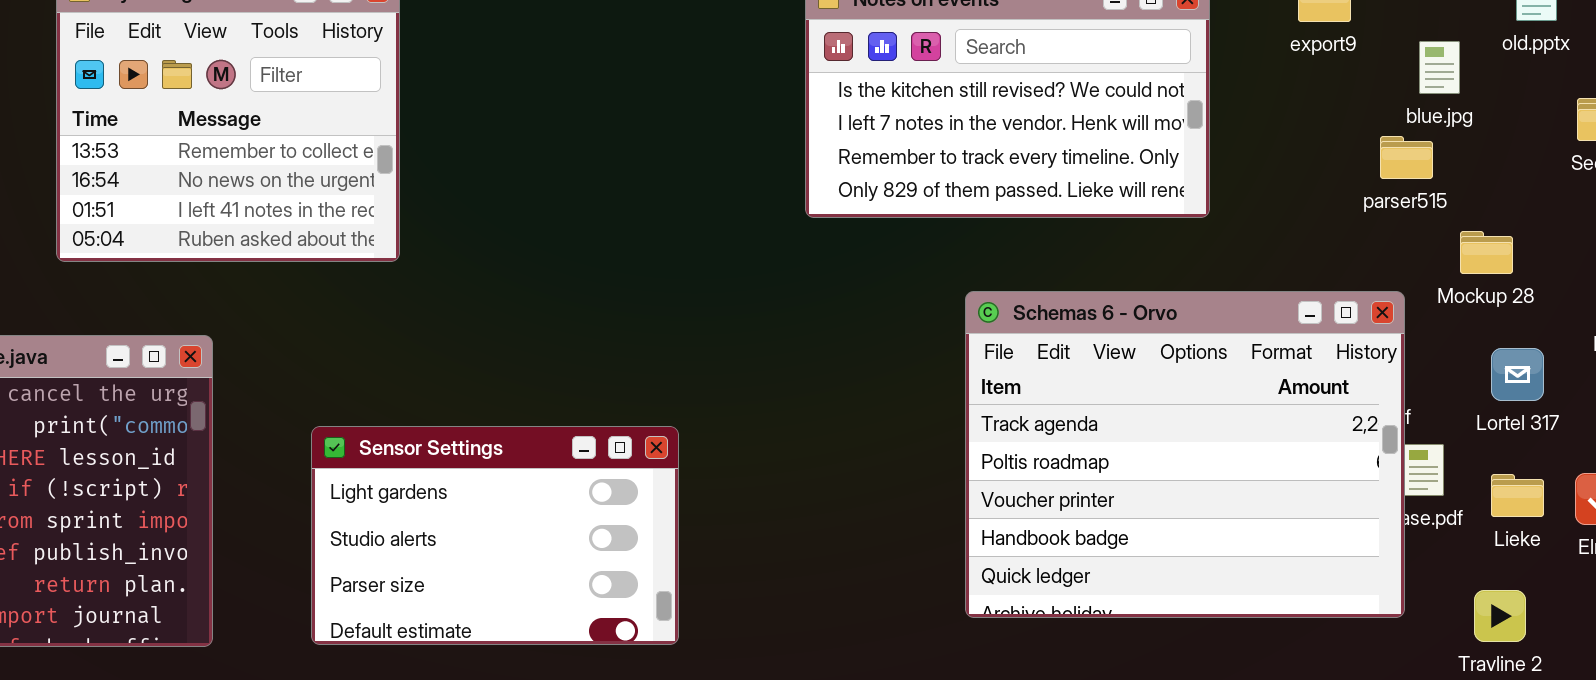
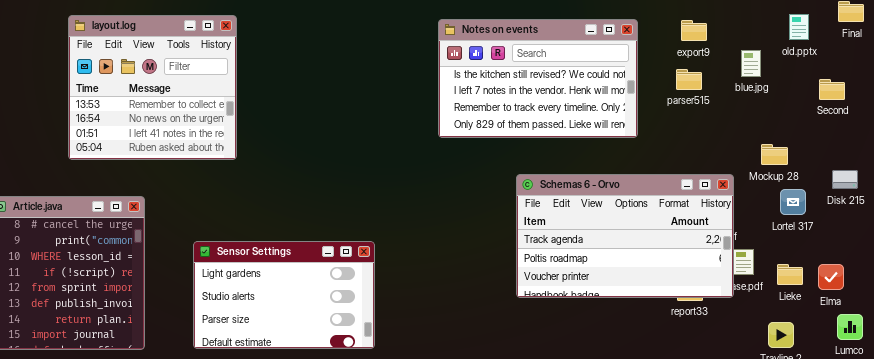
parser515: [1380,136,1433,179] -> [676,69,702,90], moved
Schemas 6 - Orvo: [965,291,1405,618] -> [516,174,734,298], resized
Lortel 317: [1491,348,1544,401] -> [780,189,806,215], moved

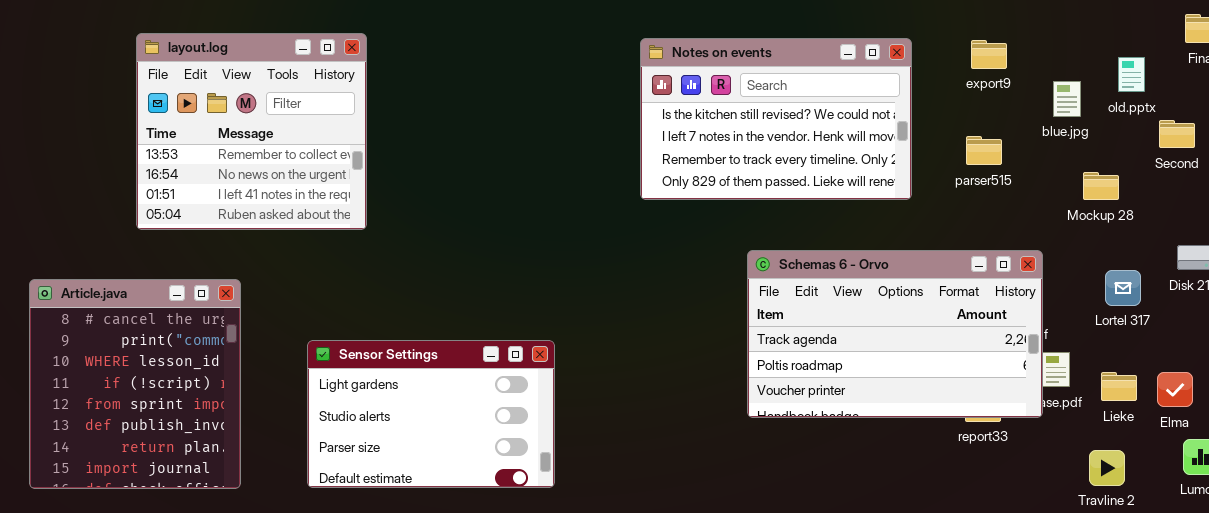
old.pptx: [789,14,809,40] -> [1118,57,1145,92], moved
parser515: [676,69,702,90] -> [966,136,1002,165], moved
Mockup 28: [761,144,788,165] -> [1083,172,1119,200], moved

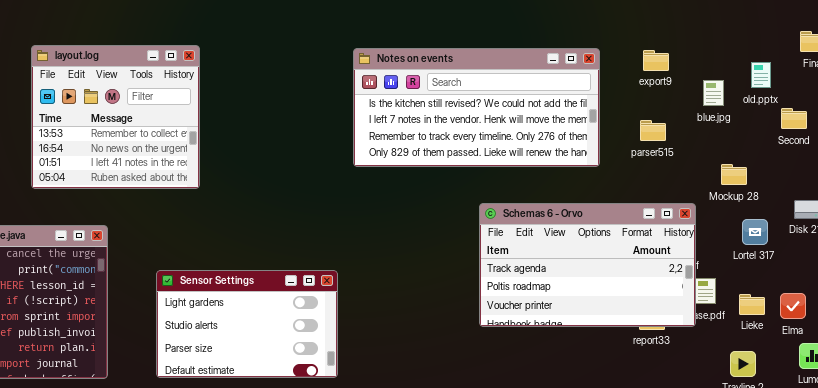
Notes on events: [640,38,912,200] -> [353,48,600,167], resized
Mockup 28: [1083,172,1119,200] -> [721,164,747,185], moved

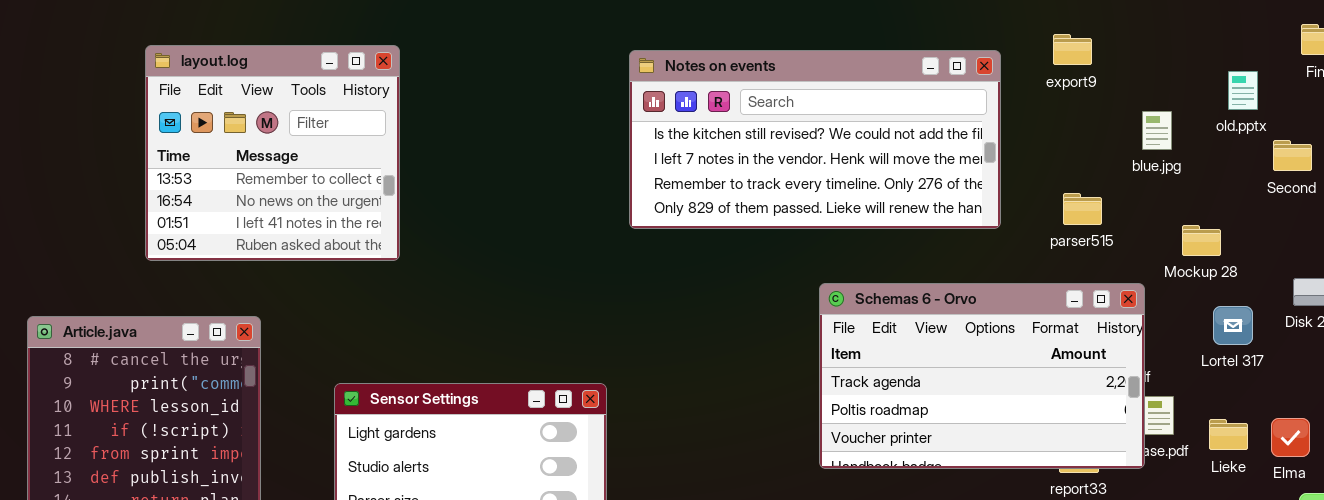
export9: [643,50,669,71] -> [1053,34,1092,65], moved
blue.jpg: [703,80,724,106] -> [1142,111,1172,150], moved
parser515: [640,120,666,141] -> [1063,193,1102,225], moved

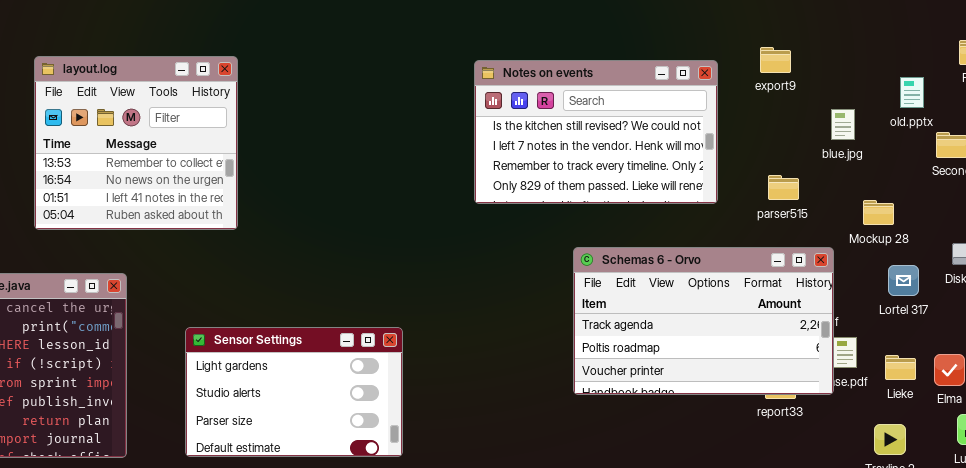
Notes on events: [629,50,1001,229] -> [474,60,718,204], resized

